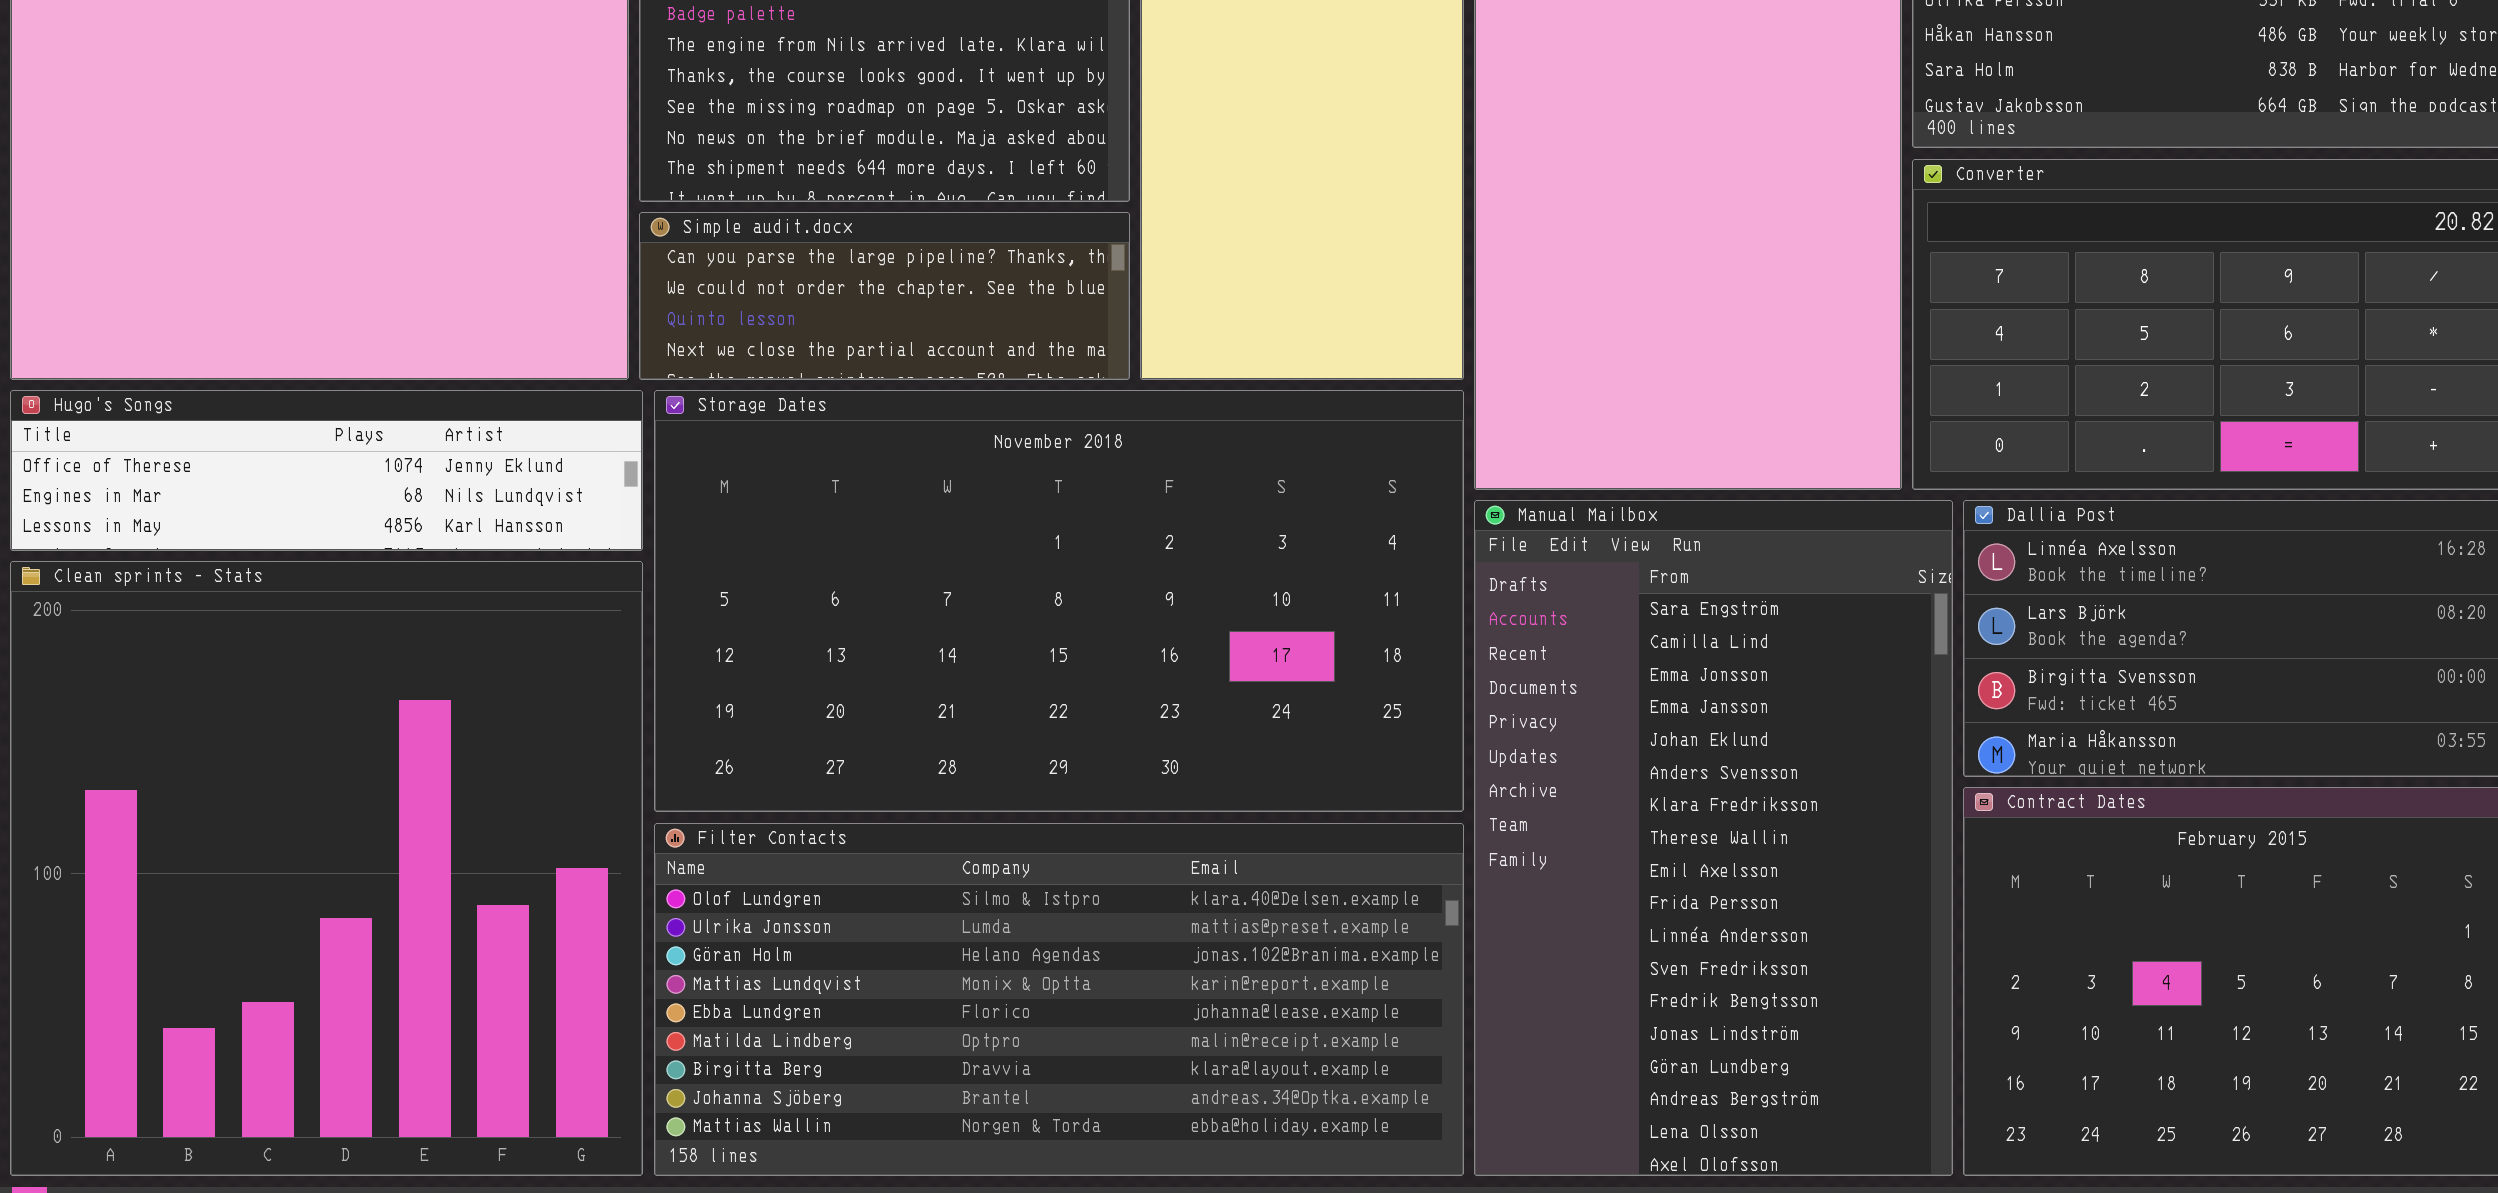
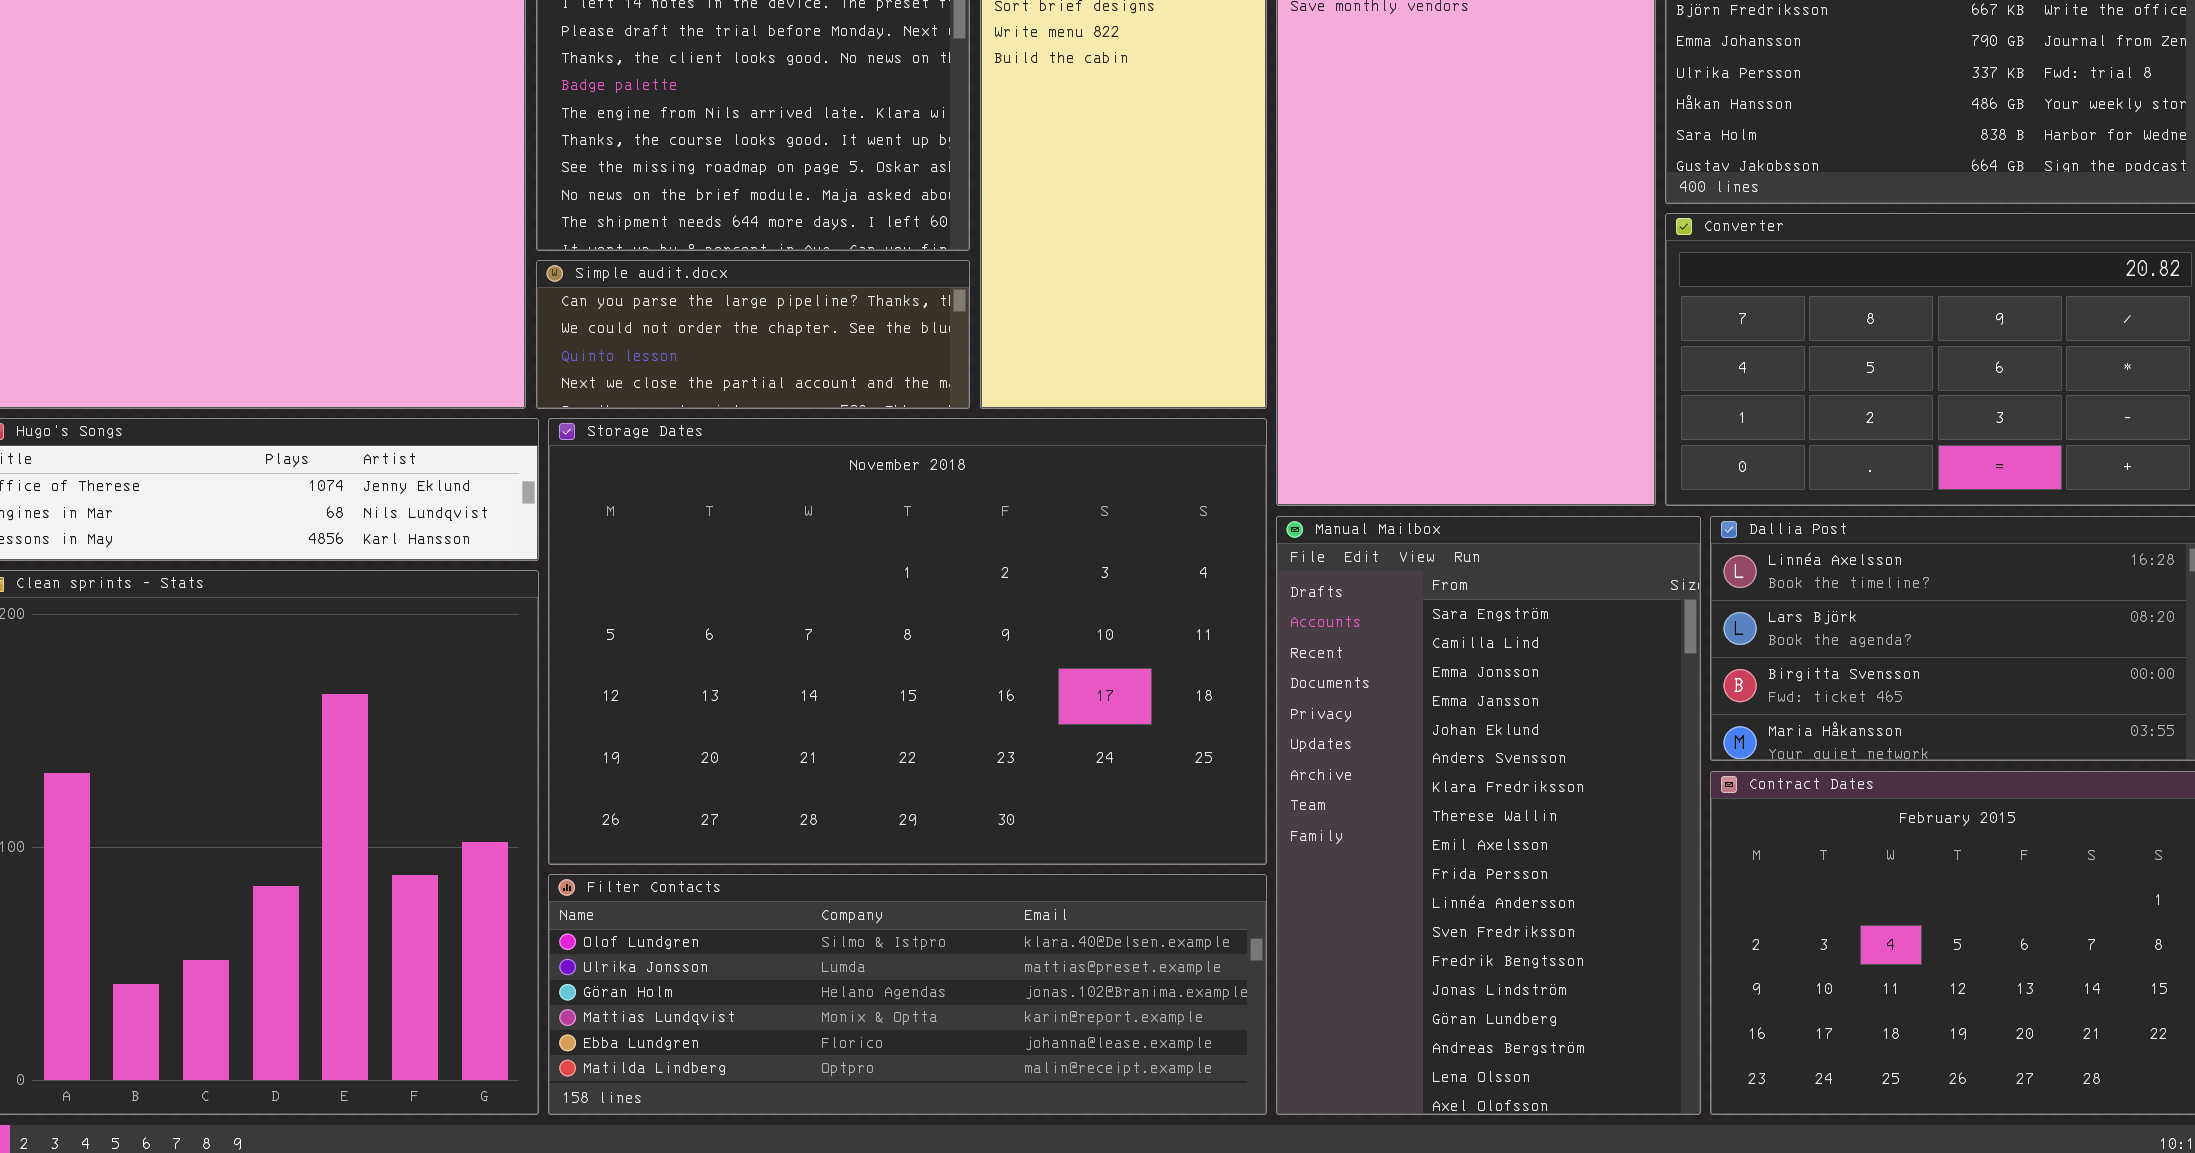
Storage Dates: [654,390,1464,812] -> [548,418,1267,865], resized
Filter Contacts: [654,823,1464,1176] -> [548,874,1267,1115], resized

